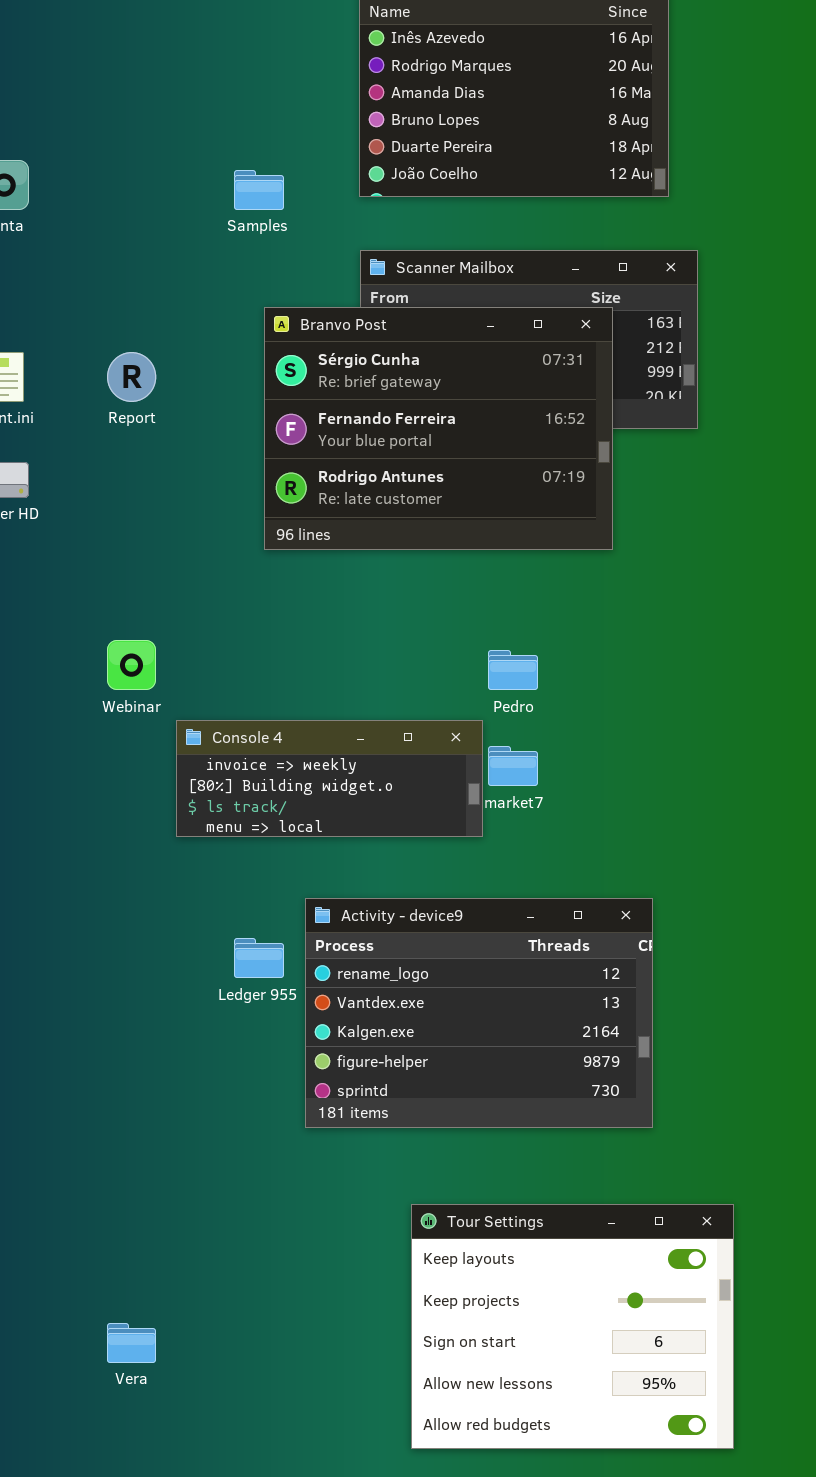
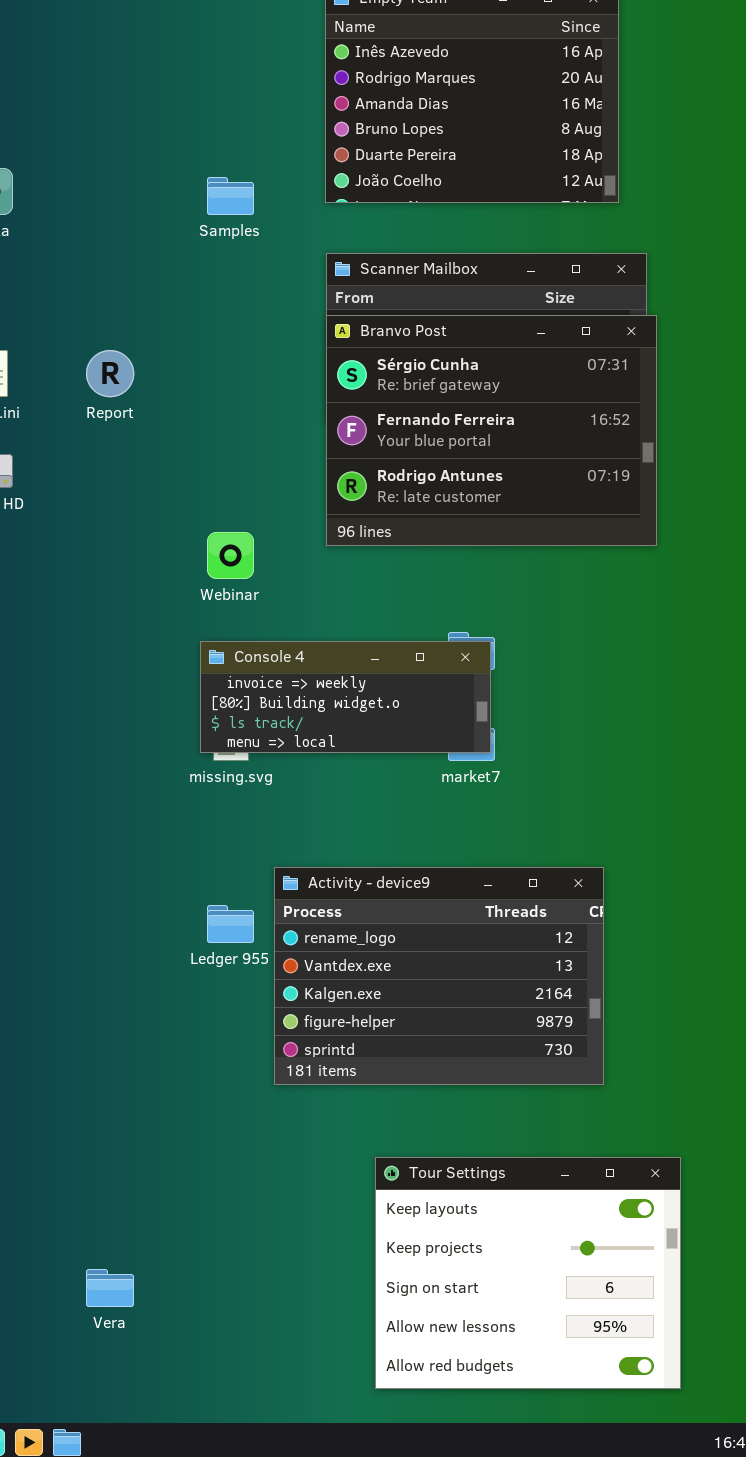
Branvo Post: [264,307,613,550] -> [326,315,657,546], moved
Webinar: [107,640,156,690] -> [207,532,254,579], moved
Console 4: [176,720,483,837] -> [200,641,491,753], moved

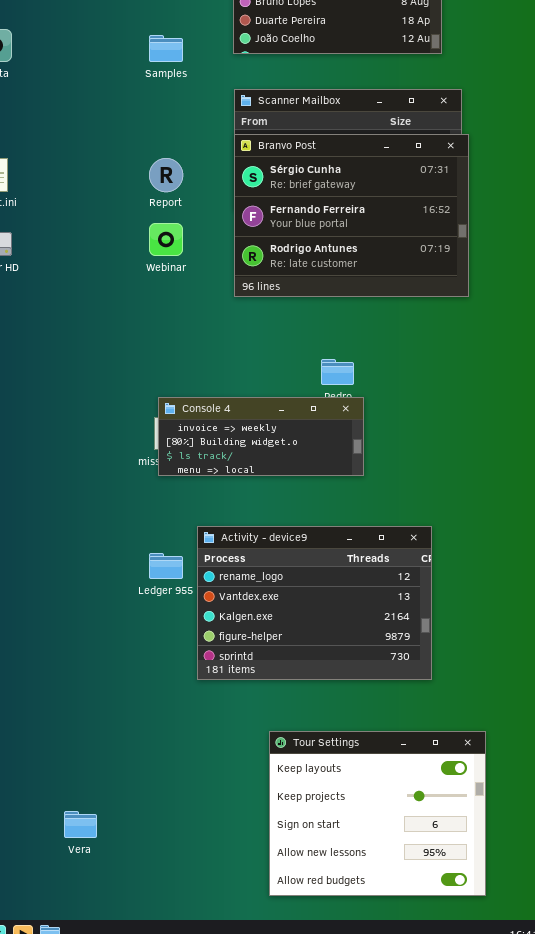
Report: [86,350,134,397] -> [149,158,183,192], moved
Webinar: [207,532,254,579] -> [149,223,183,256], moved
Console 4: [200,641,491,753] -> [158,397,364,476], moved

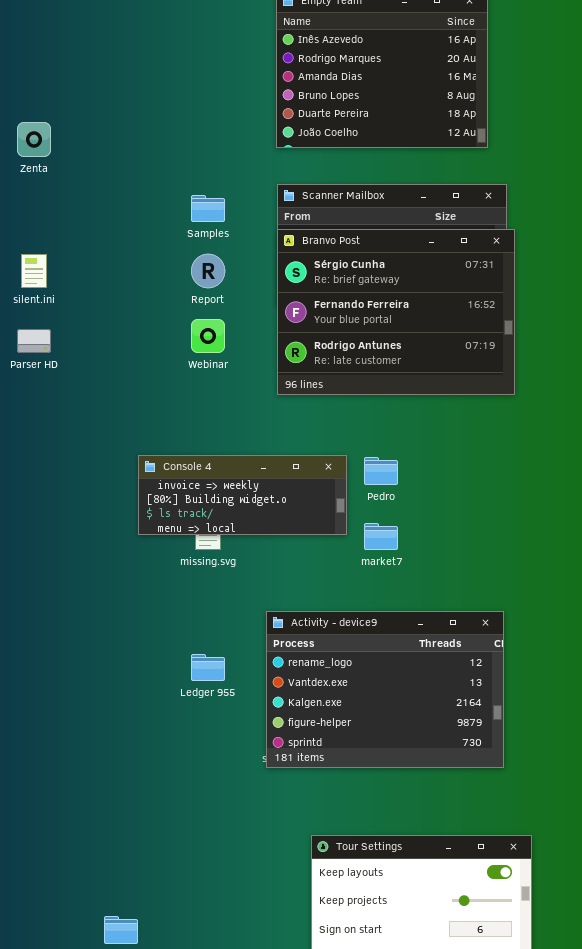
Samples: [149,35,183,62] -> [191,195,225,222], moved
Console 4: [158,397,364,476] -> [138,455,347,535], moved
Activity - device9: [197,526,432,680] -> [266,611,504,768], moved

